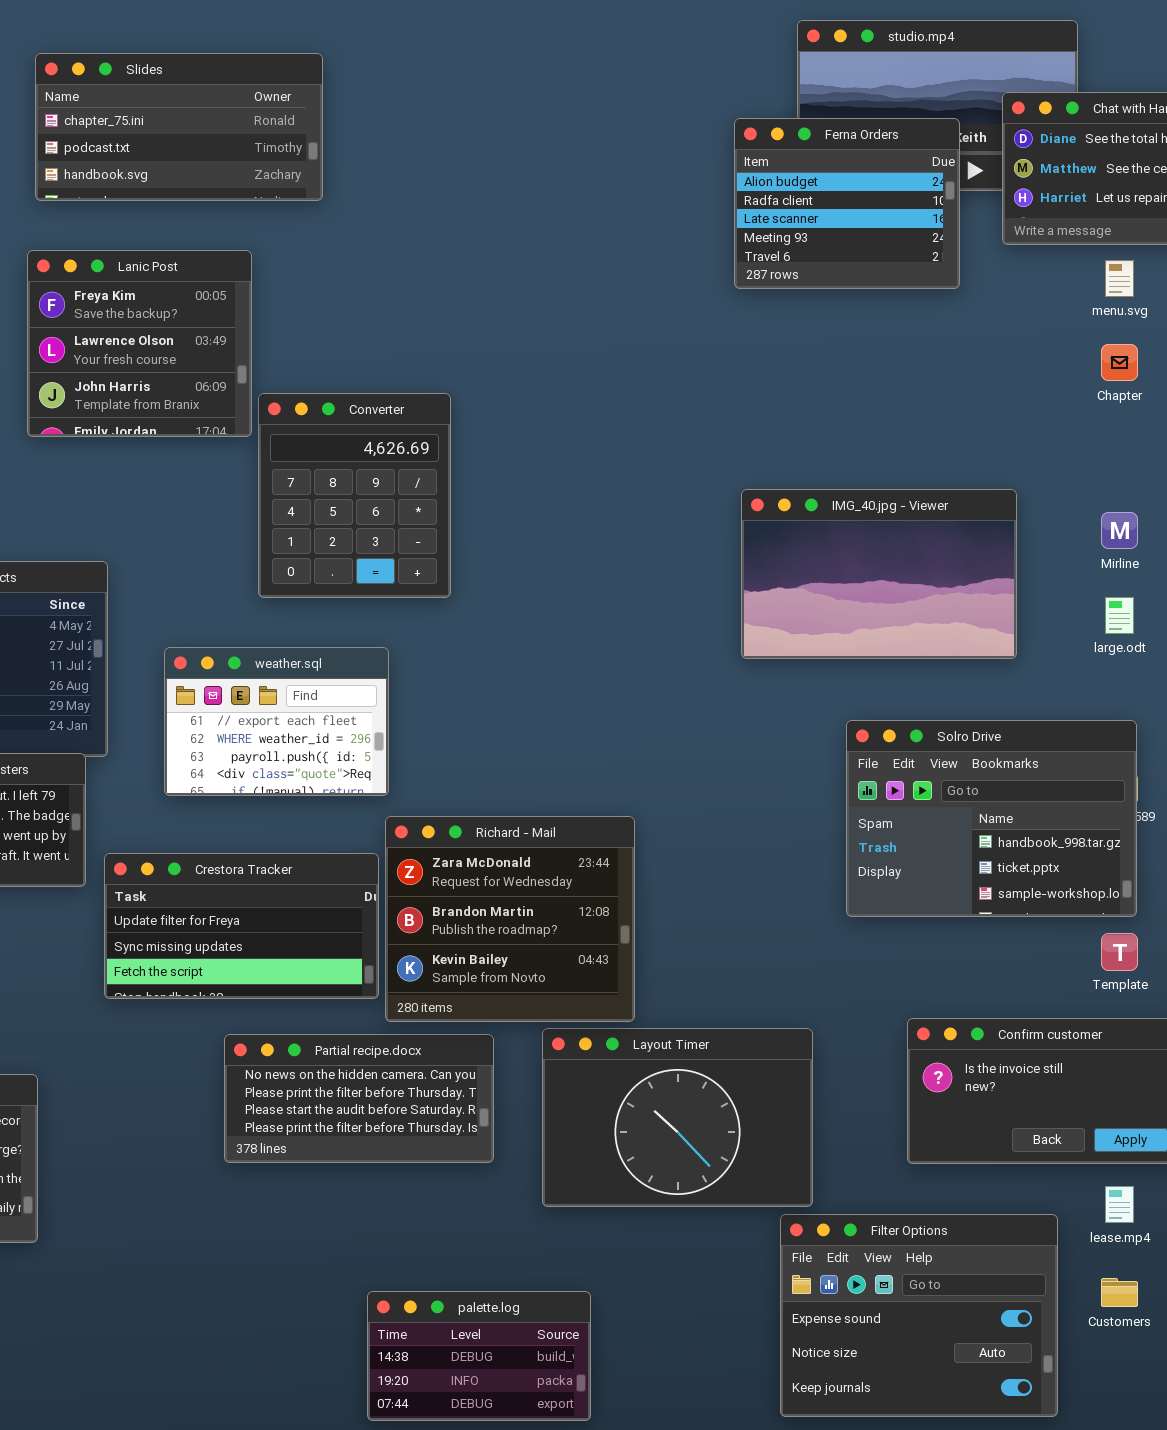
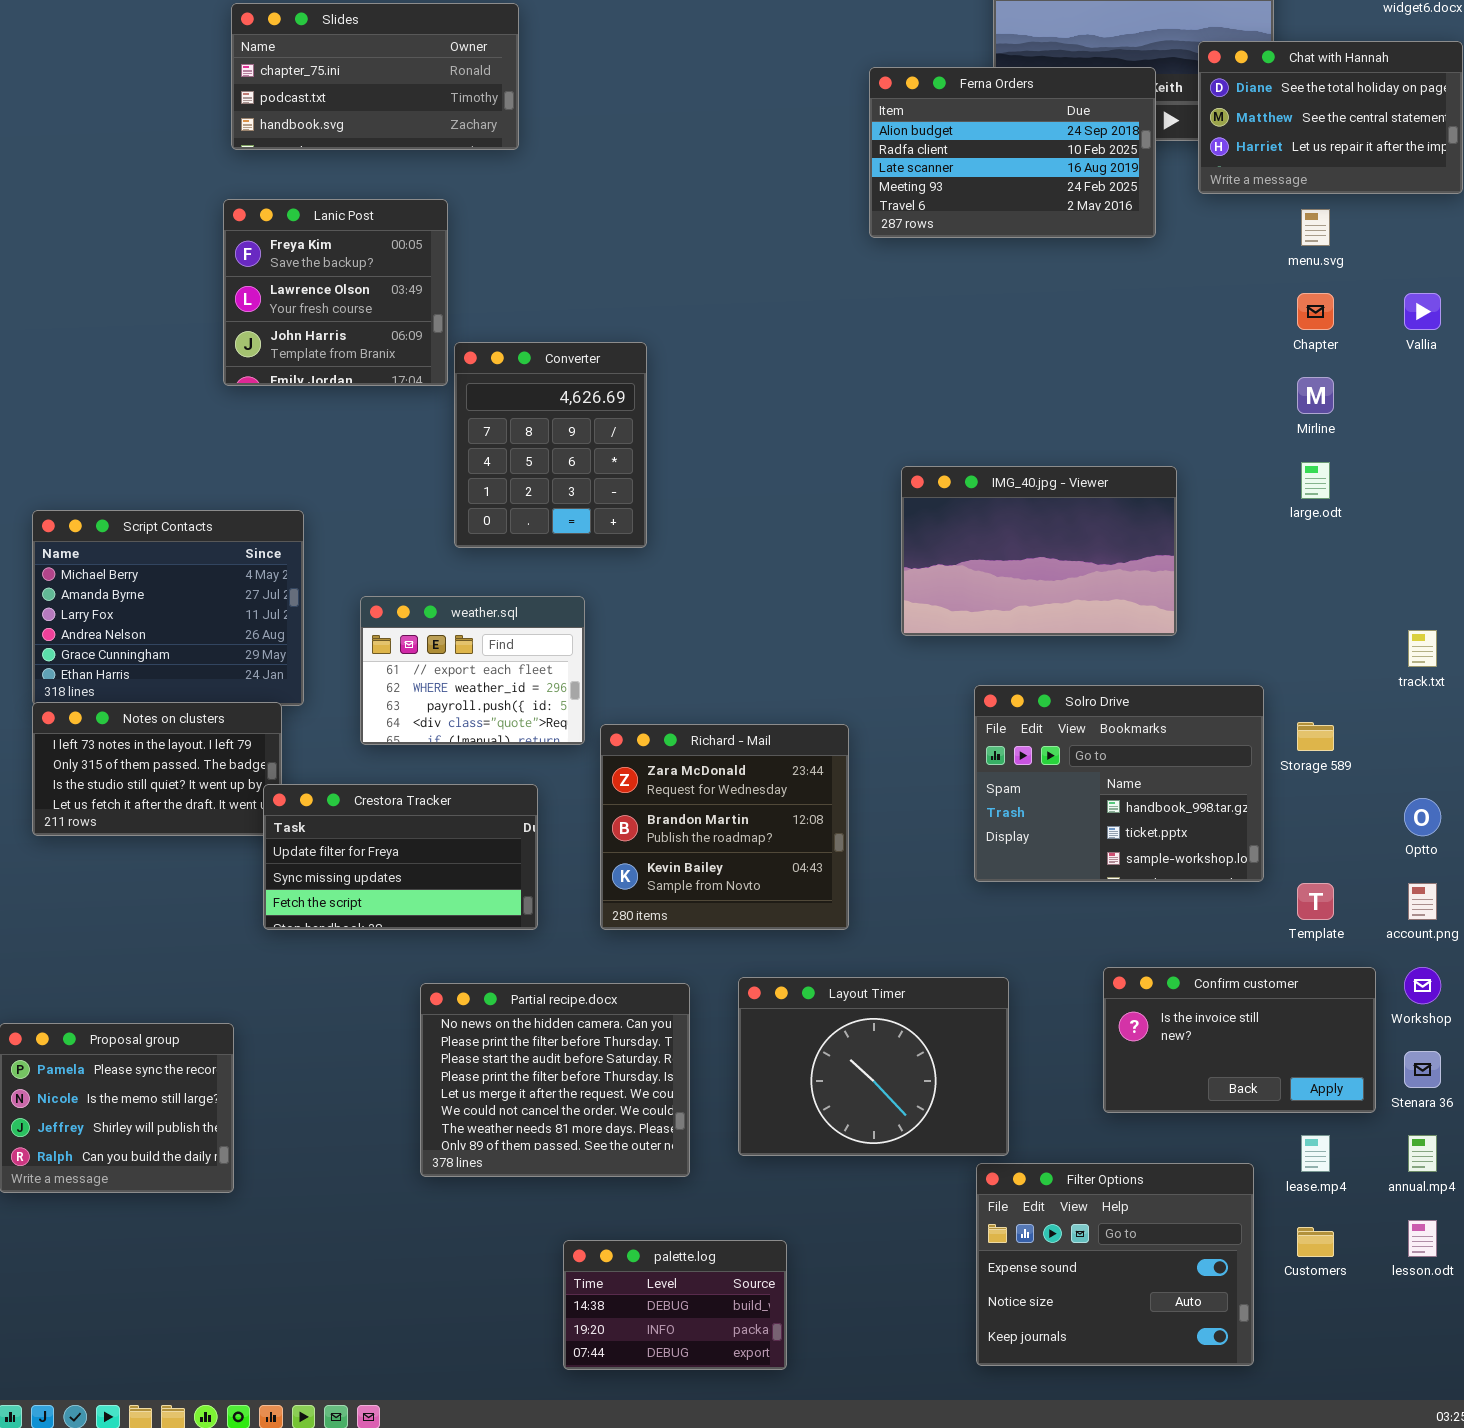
Ferna Orders: [734,118,960,289] -> [869,67,1156,238], resized
IMG_40.jpg - Viewer: [741,489,1017,659] -> [901,466,1177,636], moved
Mirline: [1101,512,1138,549] -> [1297,377,1334,414], moved
large.odt: [1105,597,1134,634] -> [1301,462,1330,499], moved
Solro Drive: [846,720,1137,917] -> [974,685,1264,882], moved
Richard - Mail: [385,816,635,1022] -> [600,724,849,930], moved
Crestora Tracker: [104,853,379,999] -> [263,784,538,930], moved
Partial recipe.docx: [224,1034,494,1163] -> [420,983,690,1177], resized

